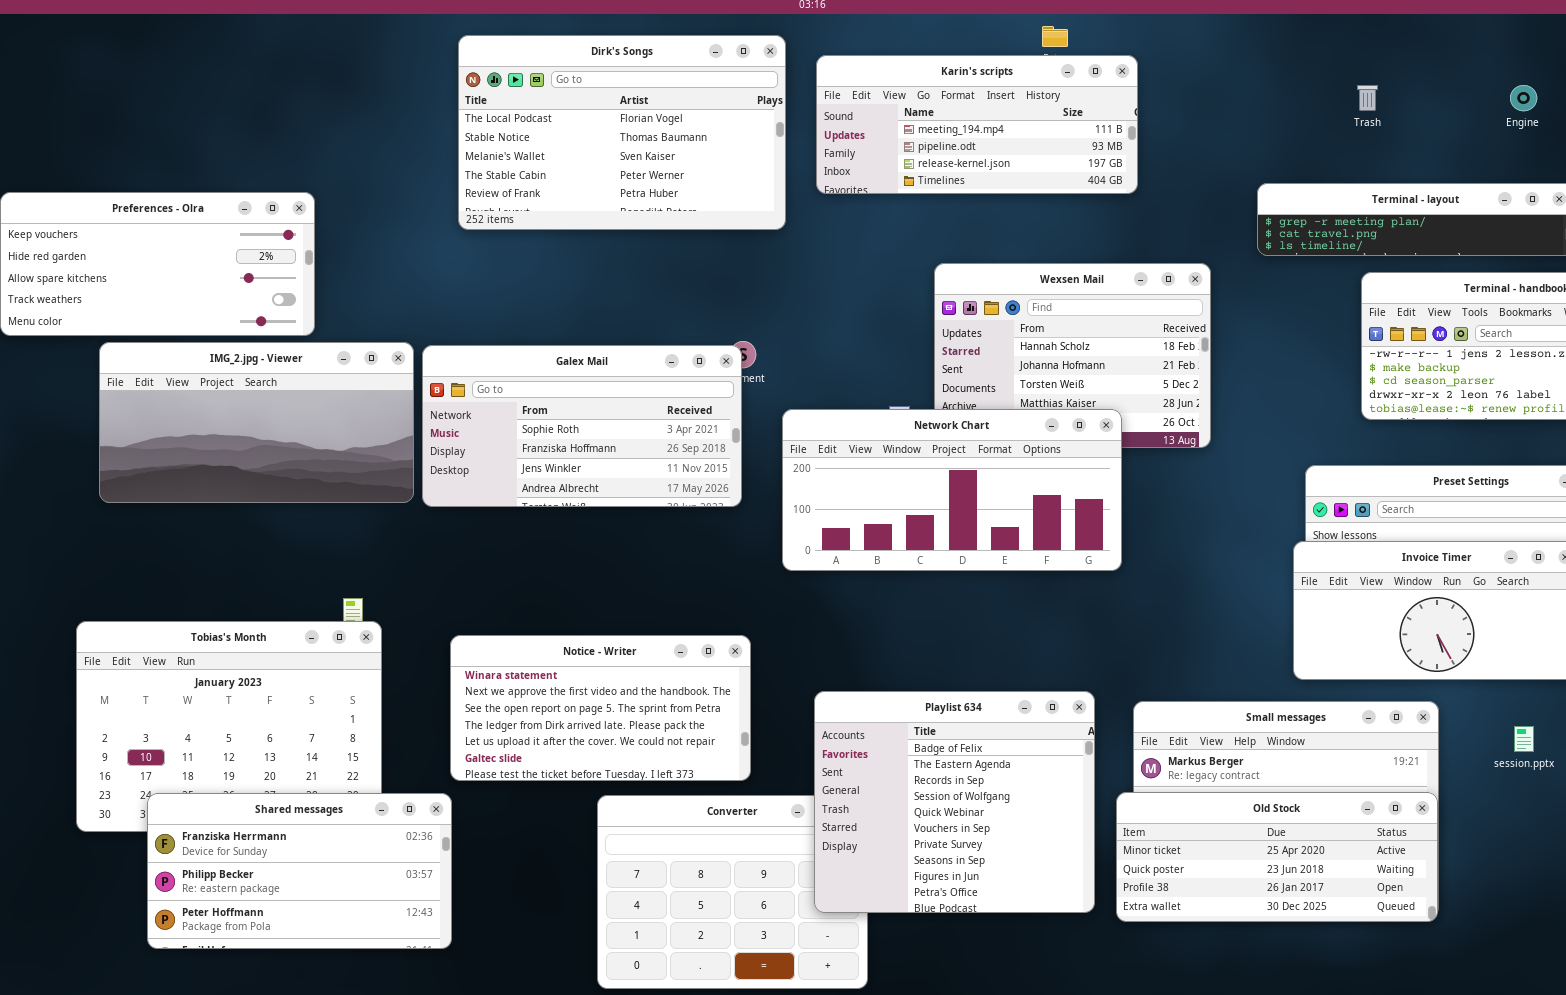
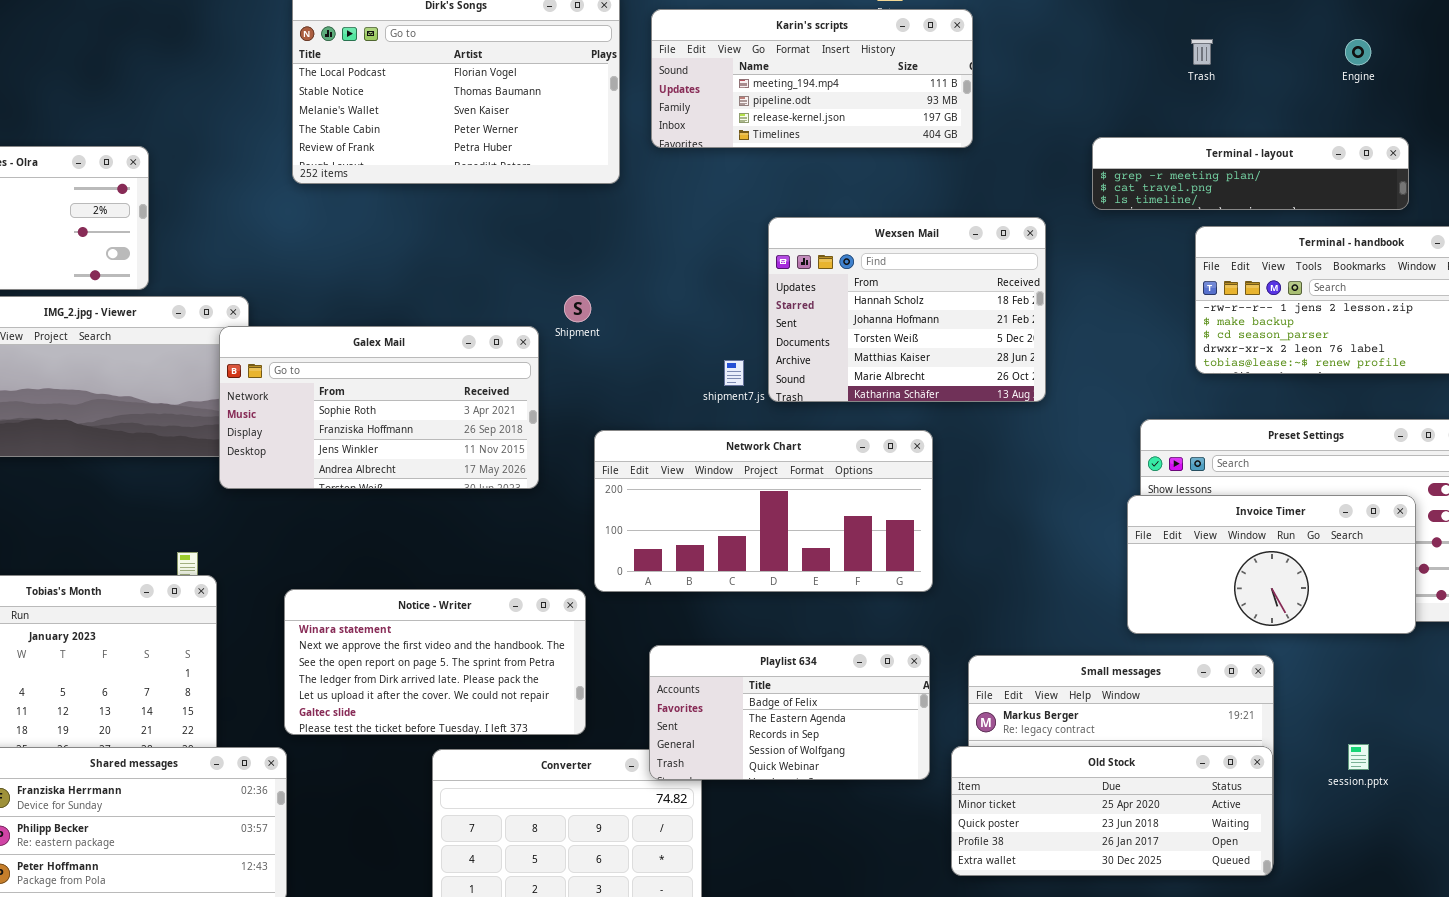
Galex Mail: [422,345,742,507] -> [219,326,539,489], moved
Network Chart: [782,409,1122,571] -> [594,430,933,592], moved
Playlist 634: [814,691,1095,913] -> [649,645,930,780], resized
session.pptx: [1514,726,1534,752] -> [1348,744,1369,770], moved

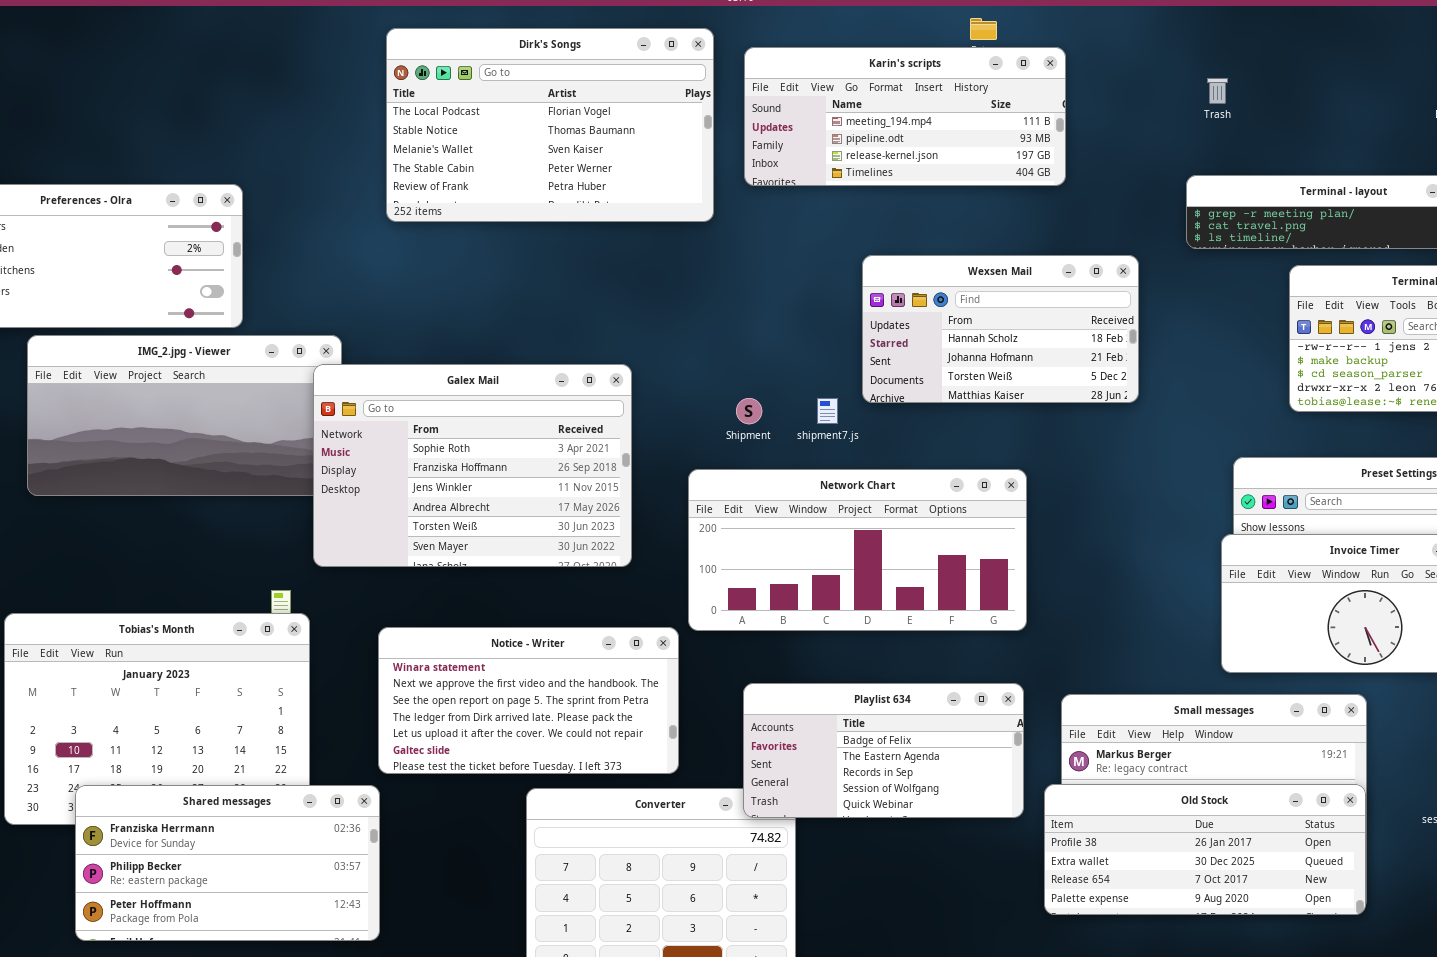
Trash: [1191,39,1213,65] -> [1207,78,1228,104], moved
Wexsen Mail: [768,217,1046,402] -> [862,255,1139,403], resized
Shipment: [564,295,591,322] -> [736,398,762,424], moved
Galex Mail: [219,326,539,489] -> [313,364,632,567], resized
Old Stock: [951,746,1273,876] -> [1044,784,1366,915], scrolled down 2 rows

